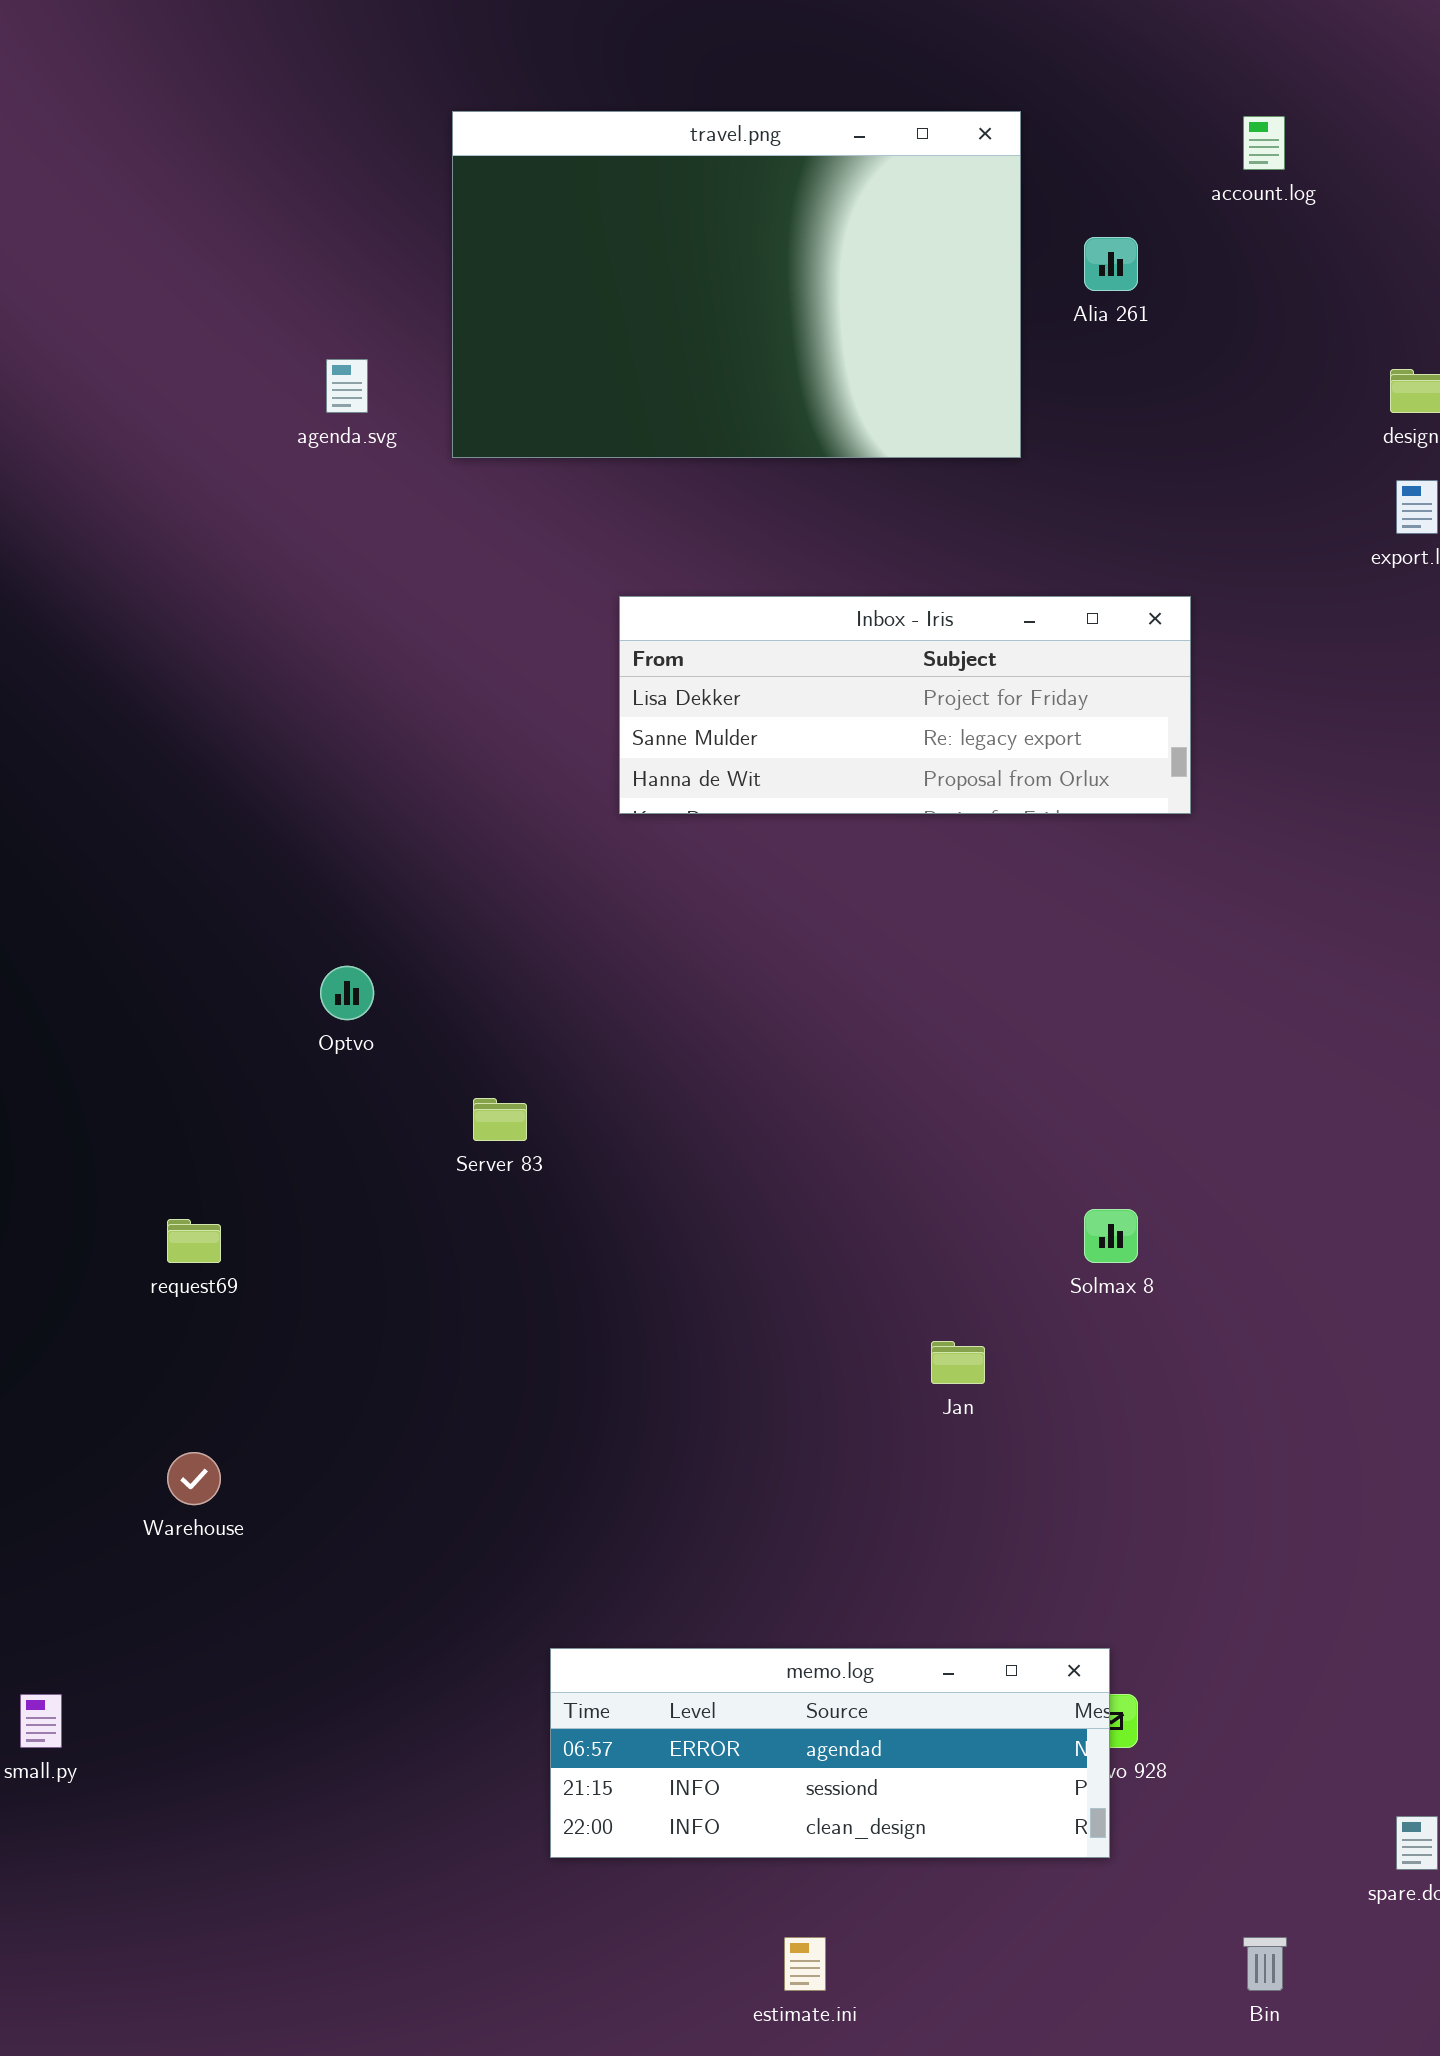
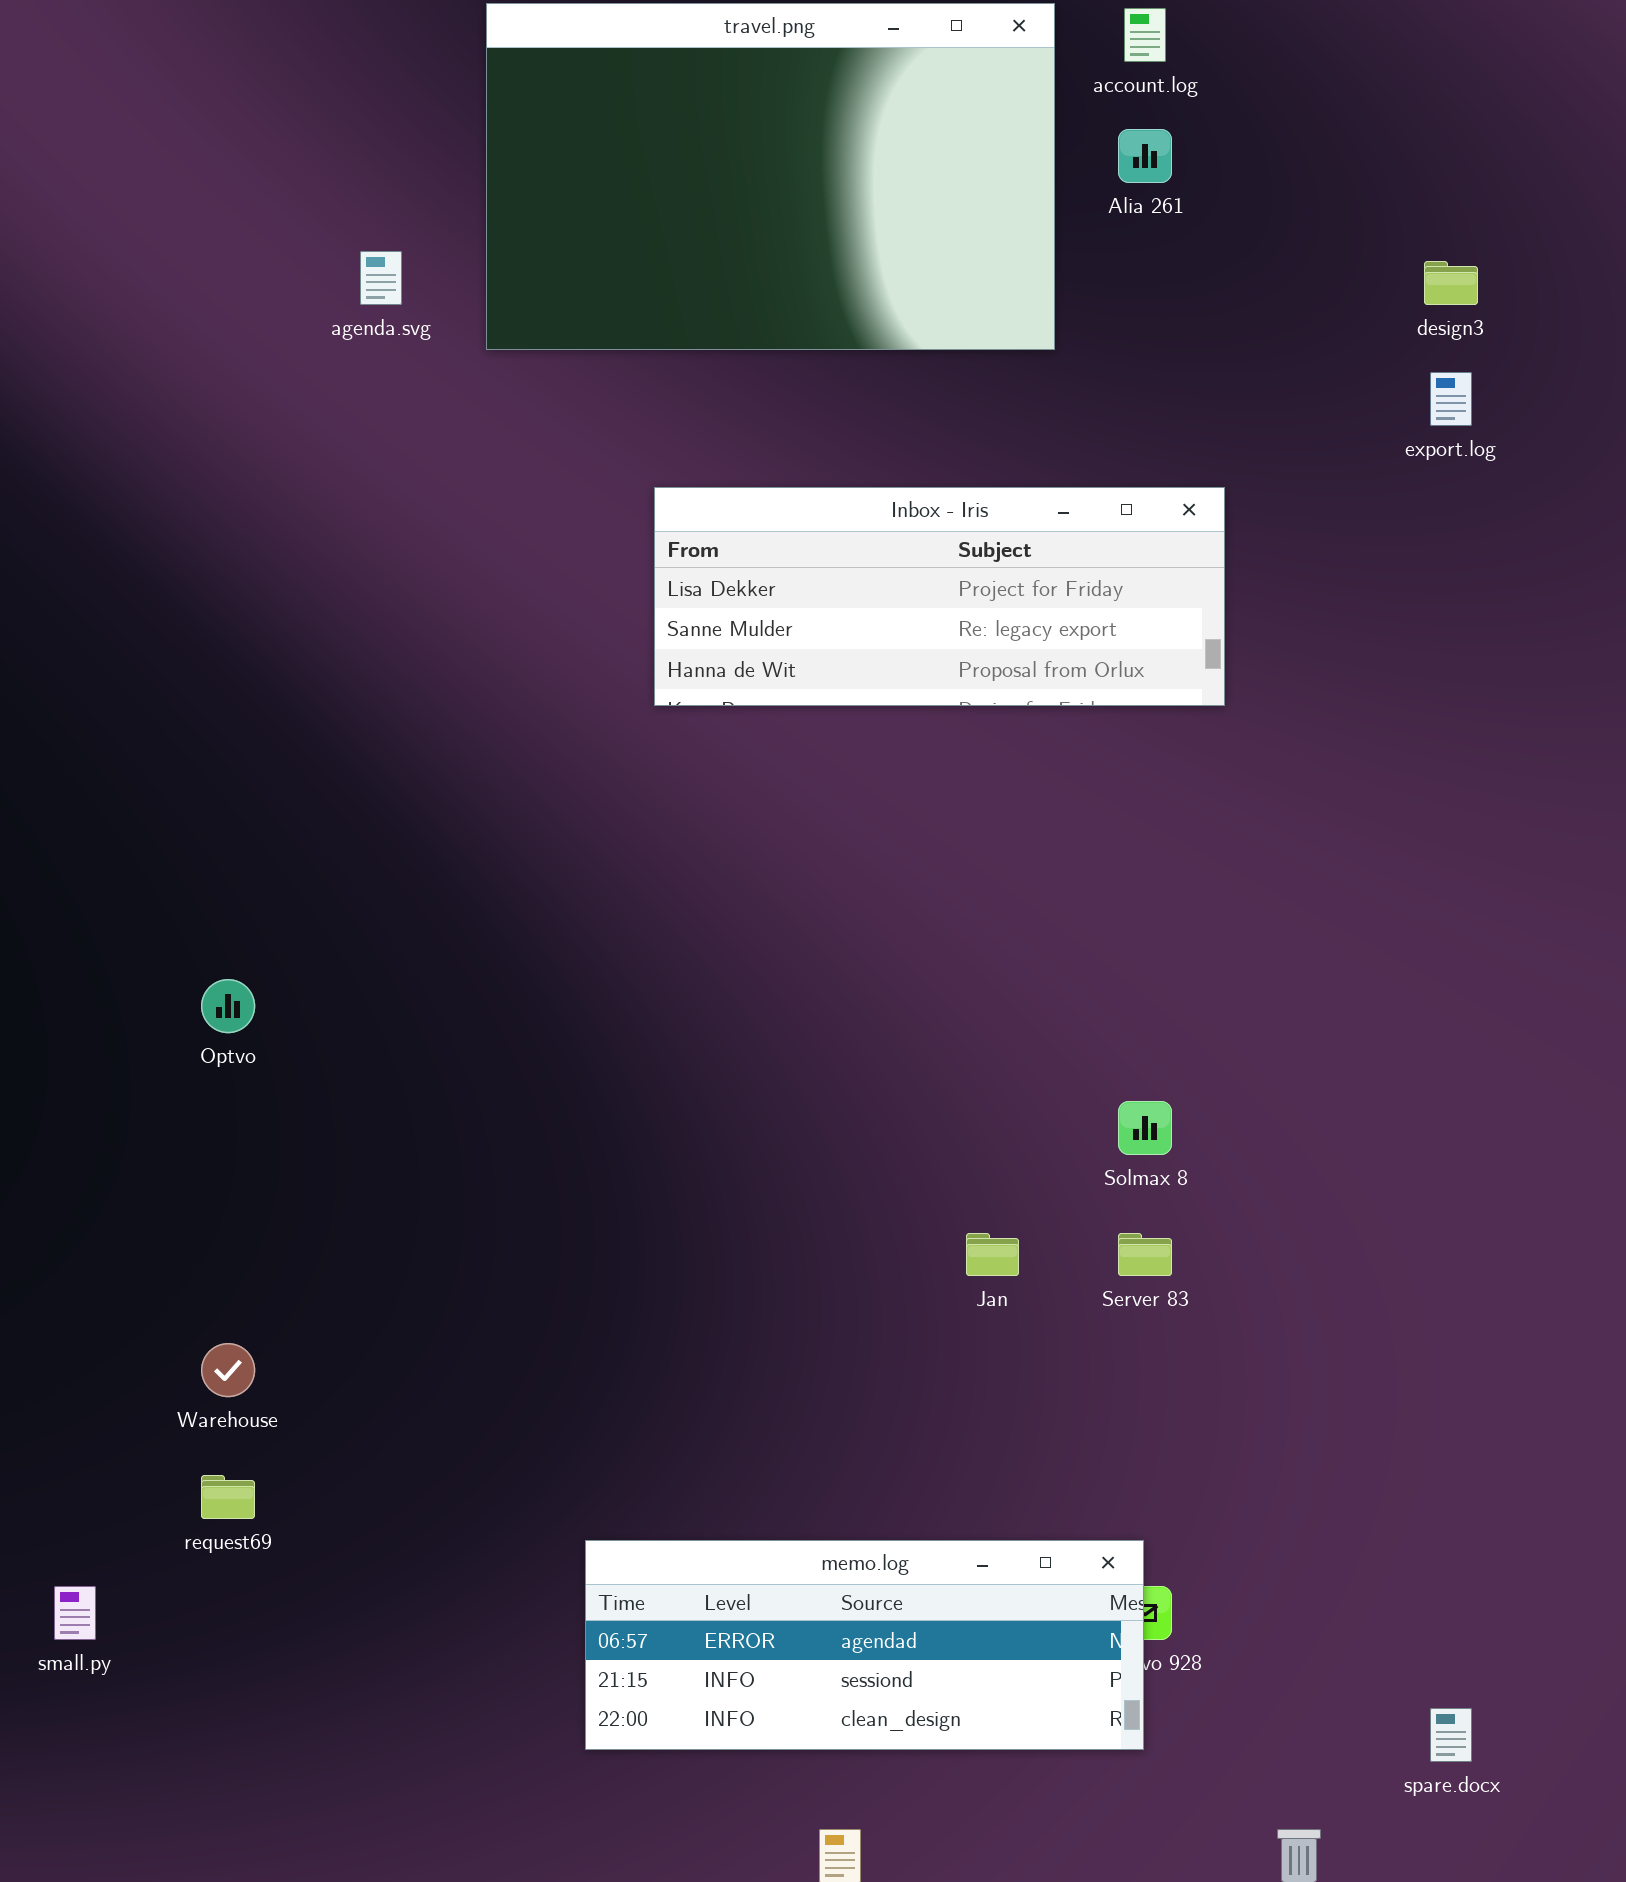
account.log: [1243,116,1285,170] -> [1124,8,1166,62], moved
Optvo: [320,966,374,1020] -> [201,979,255,1033], moved
Server 83: [473,1098,527,1141] -> [1118,1233,1172,1276], moved
request69: [167,1219,221,1263] -> [201,1475,255,1519], moved

